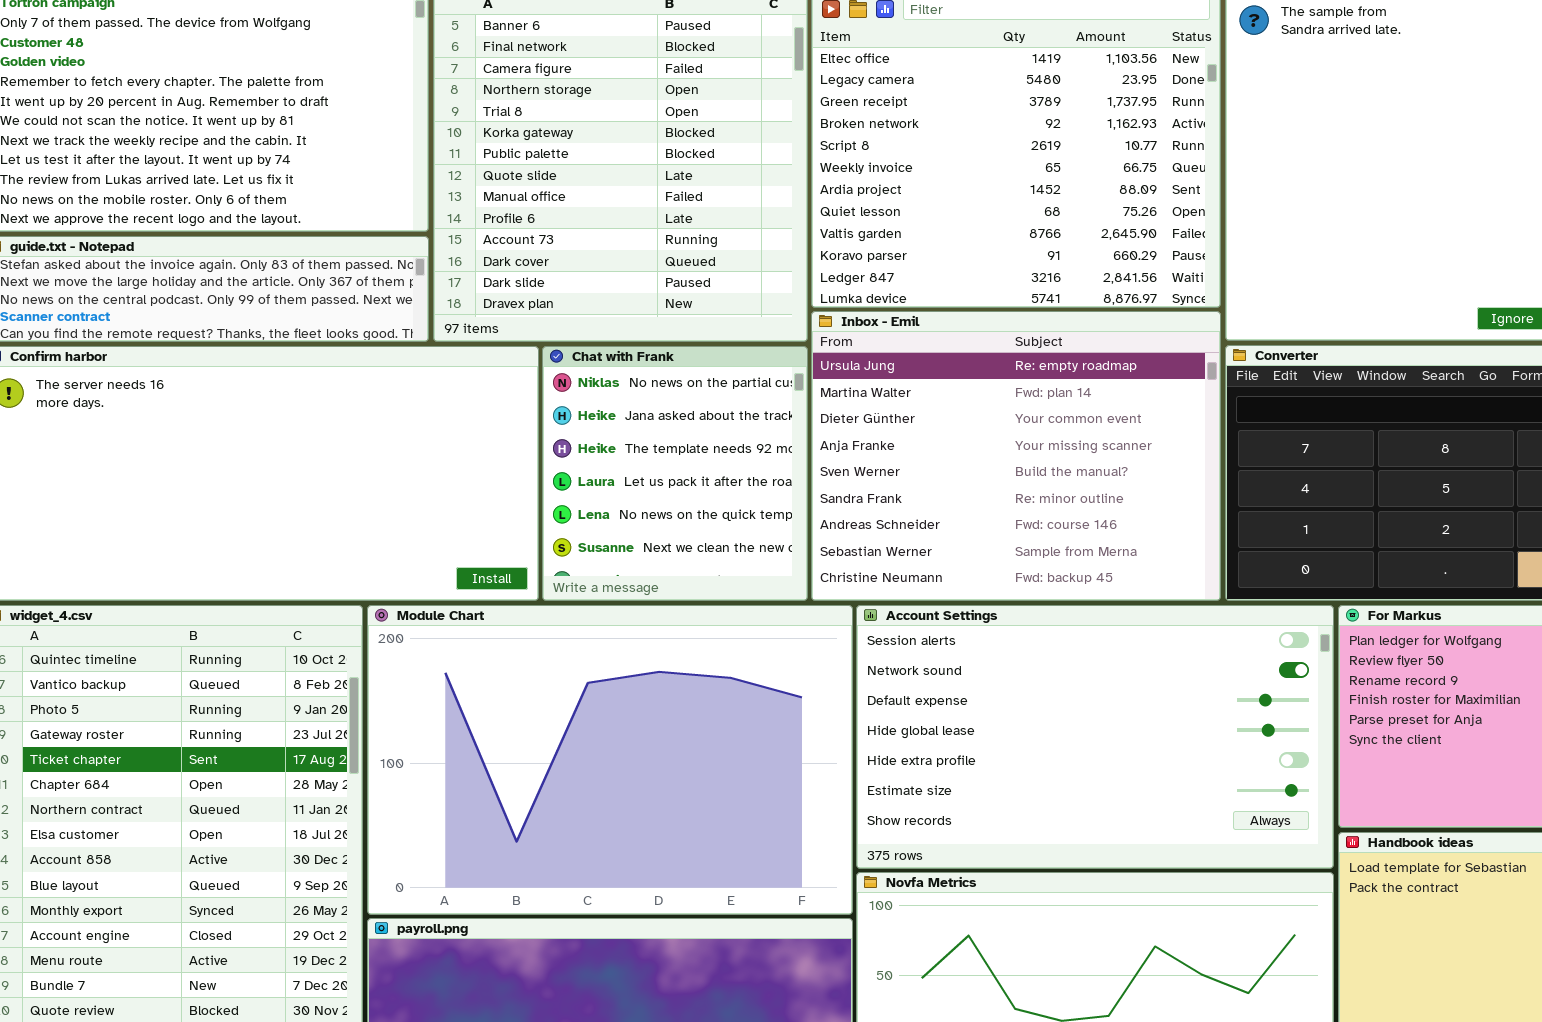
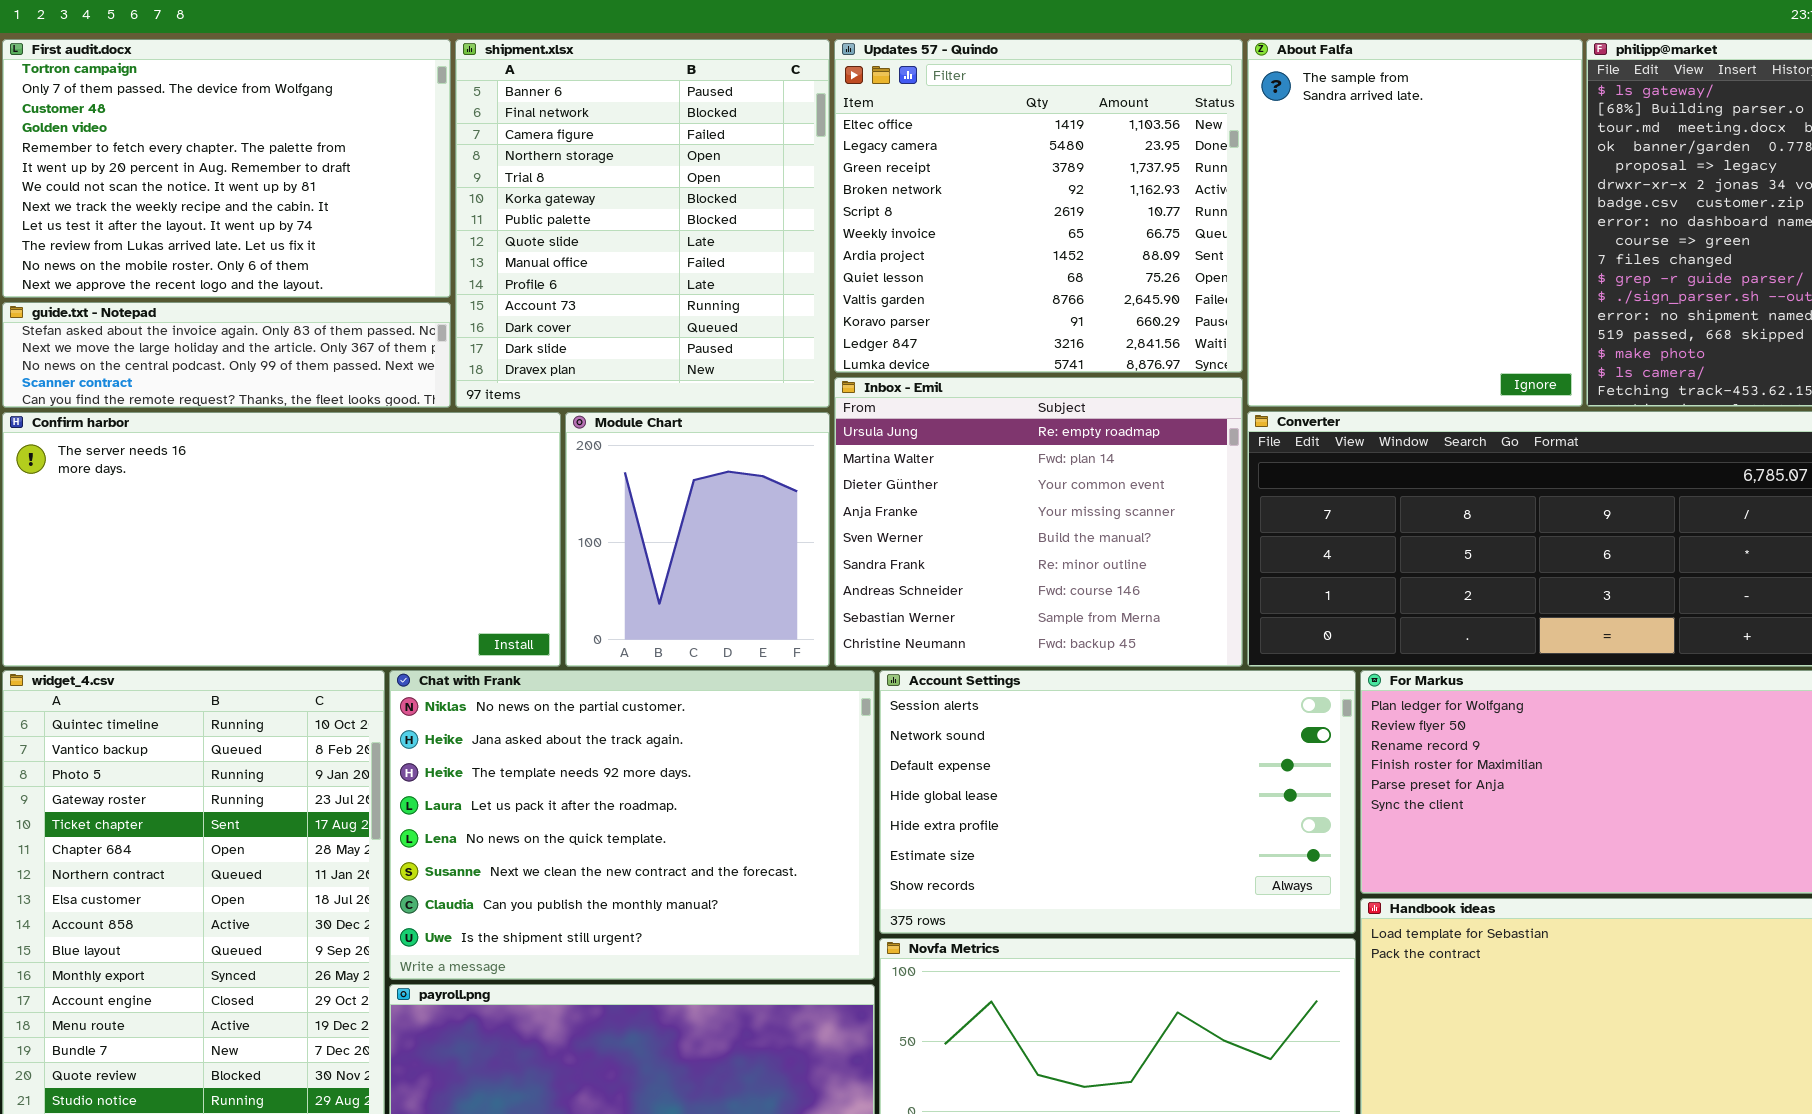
Chat with Frank: [542,346,808,601] -> [389,670,875,980], moved, resized
Module Chart: [367,605,853,915] -> [565,412,830,667], moved, resized

